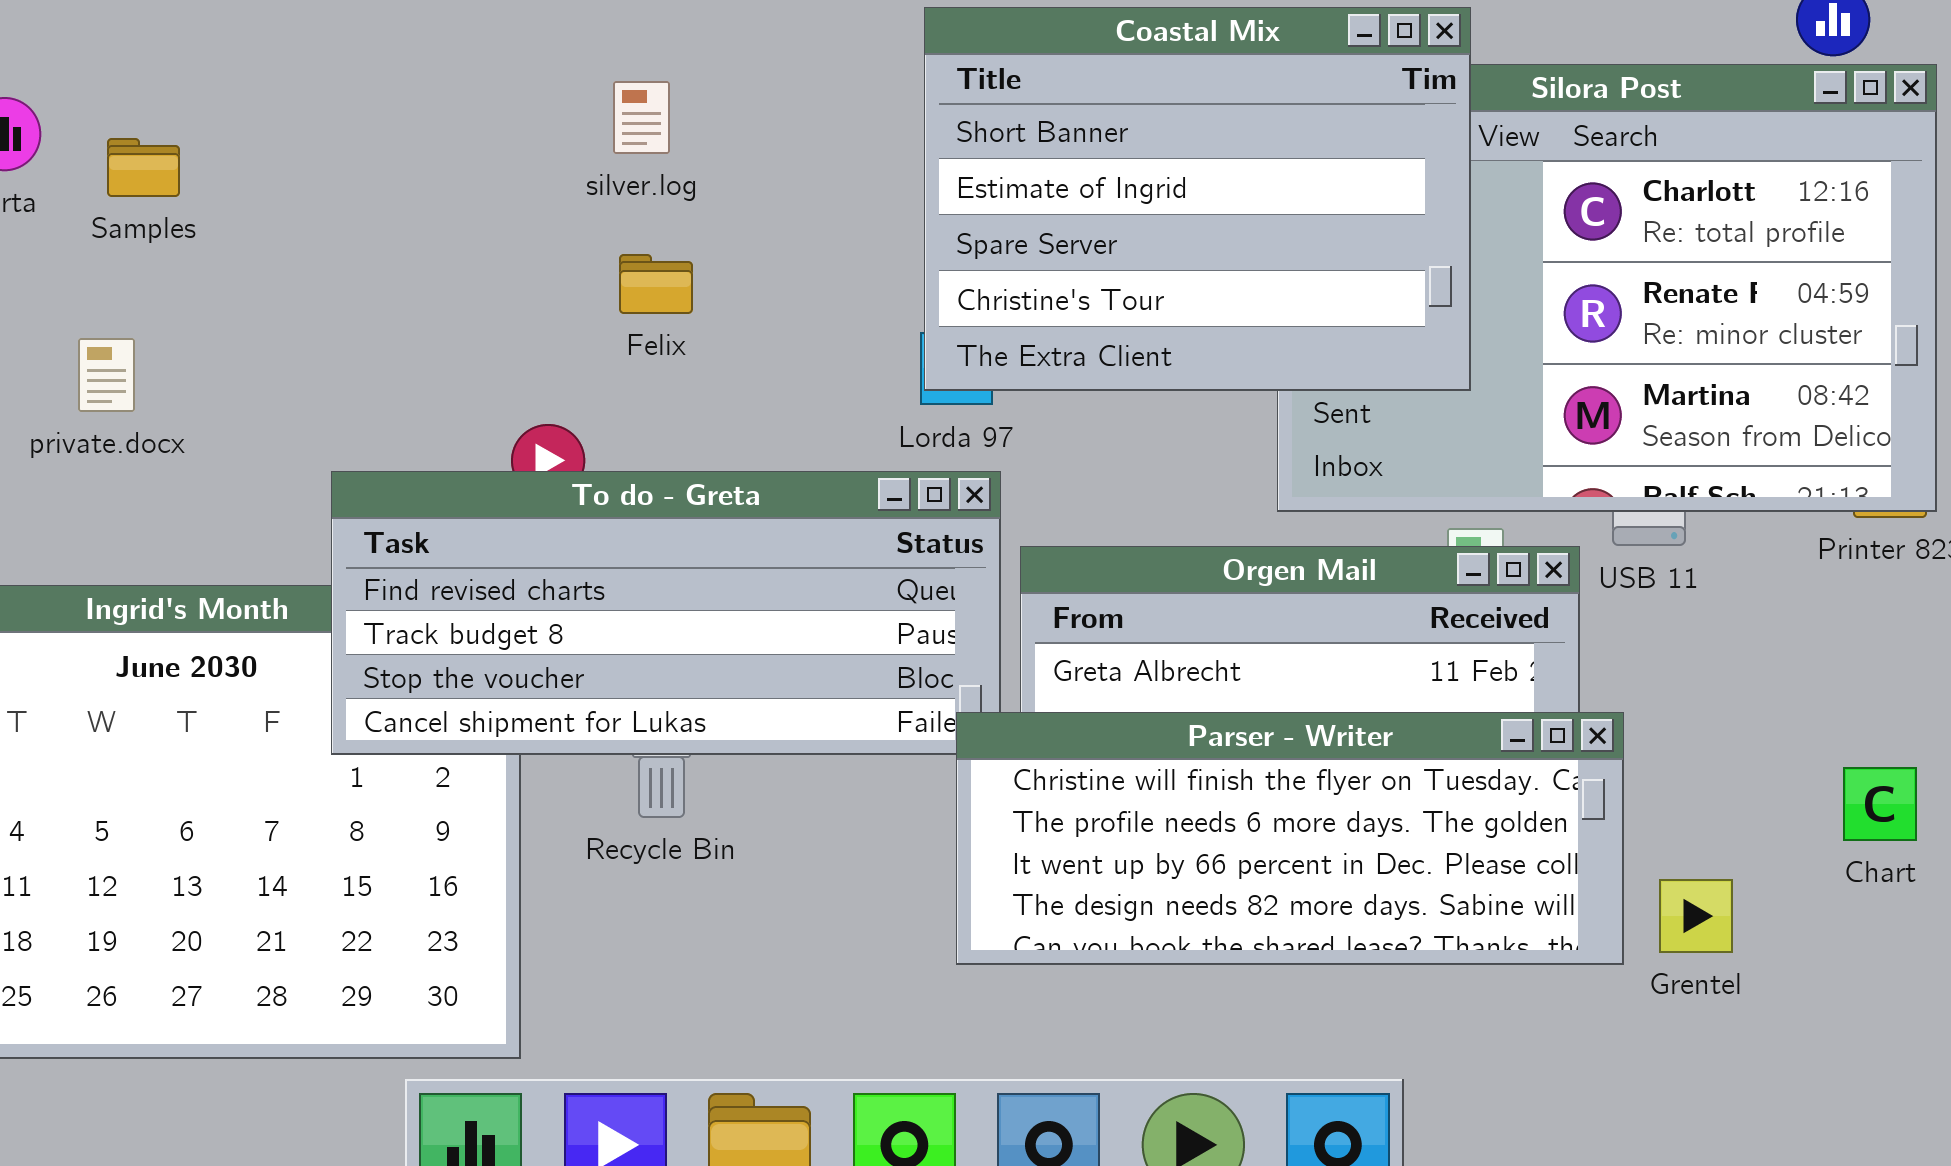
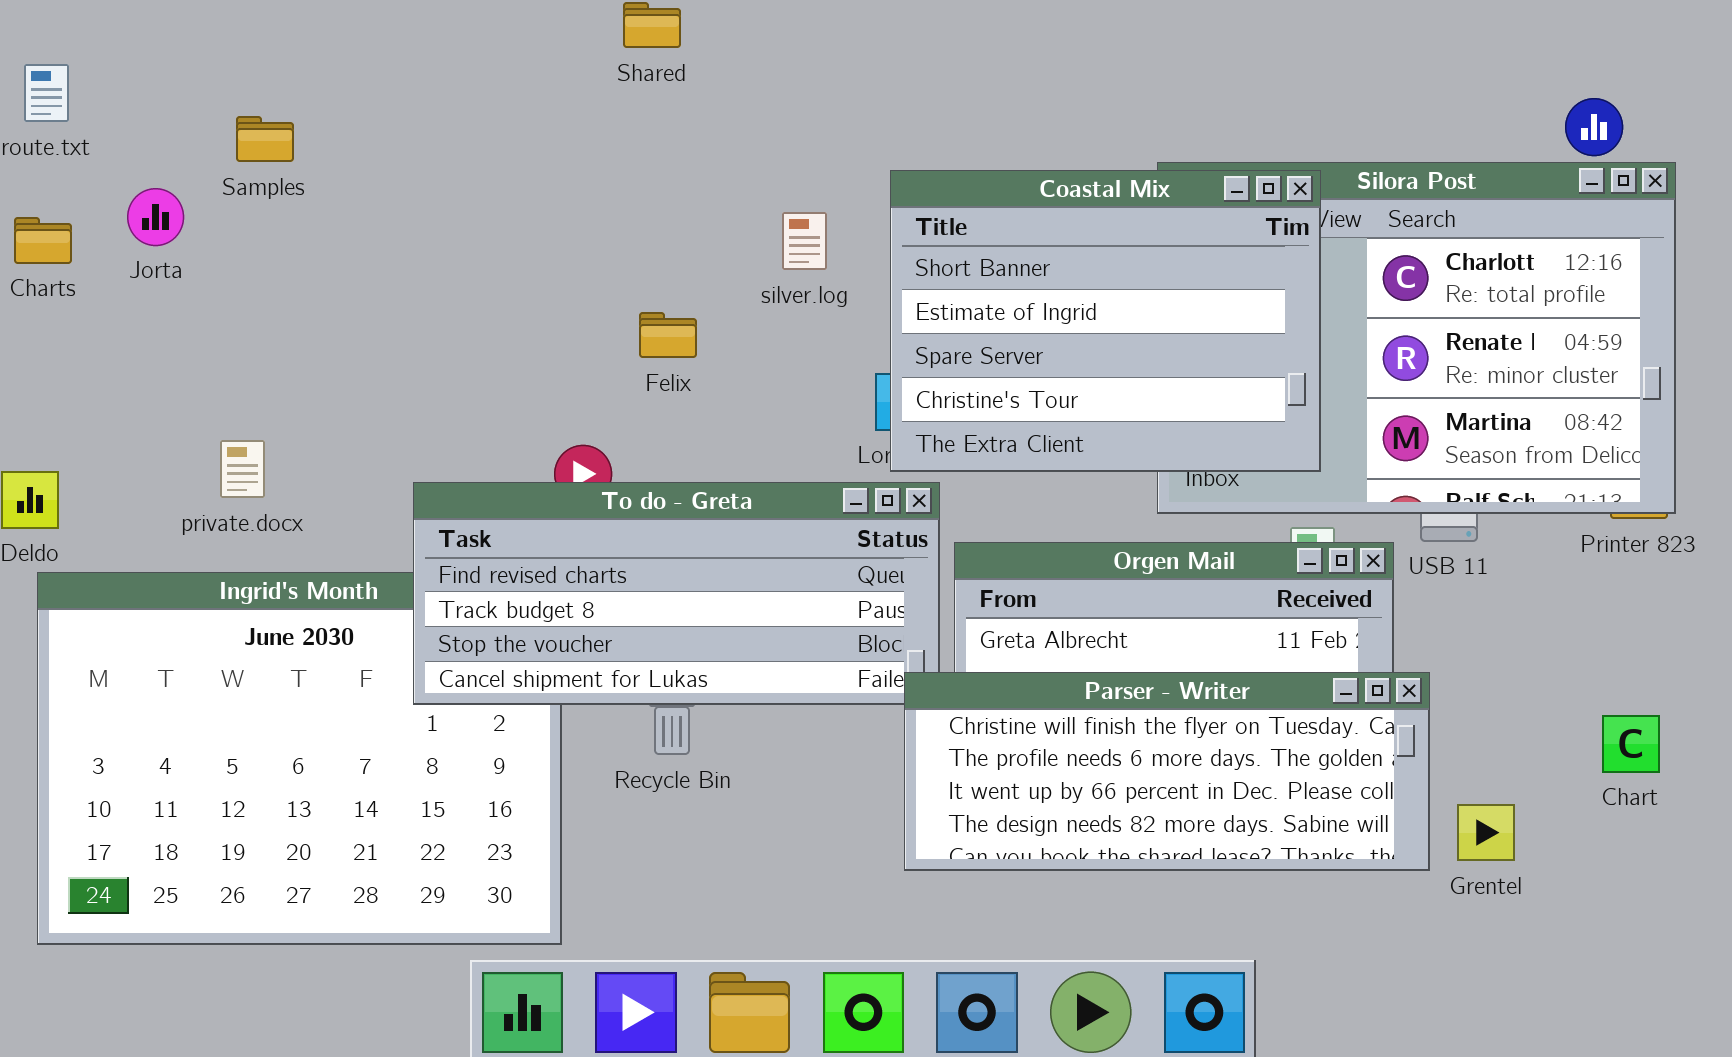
Coastal Mix: [924,7,1471,391] -> [890,170,1321,472], moved
silver.log: [613,81,670,154] -> [782,212,827,270], moved
Samples: [107,138,180,197] -> [236,116,294,162], moved
private.docx: [78,338,135,412] -> [220,440,265,498], moved

